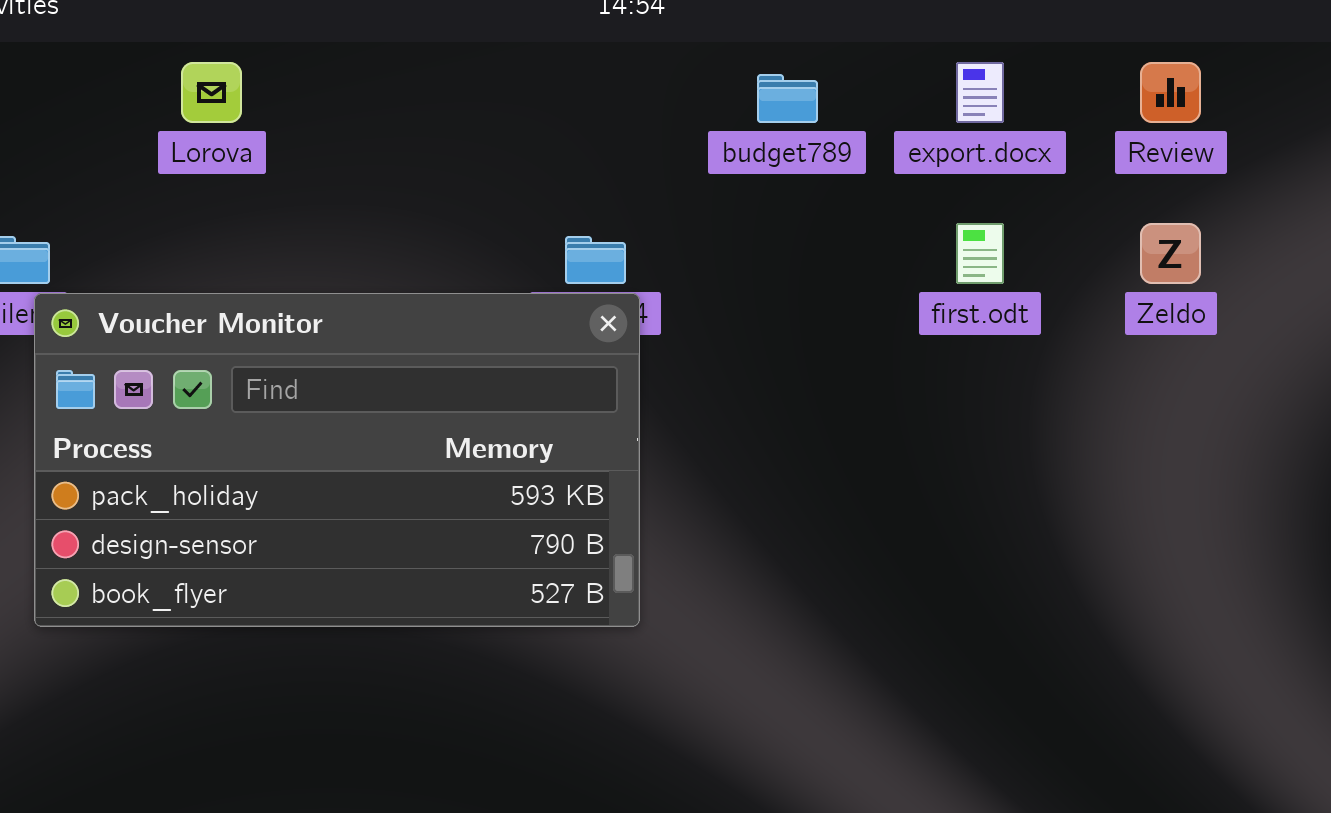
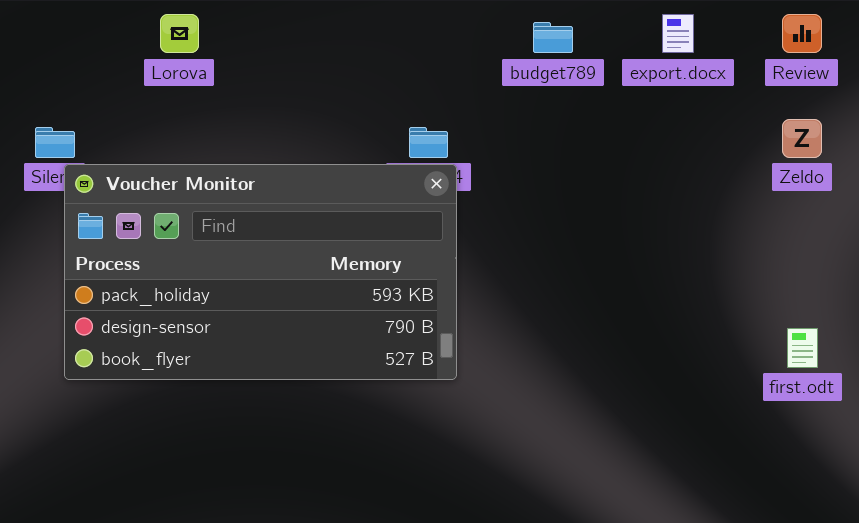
first.odt: [956,223,1004,284] -> [787,328,818,368], moved

